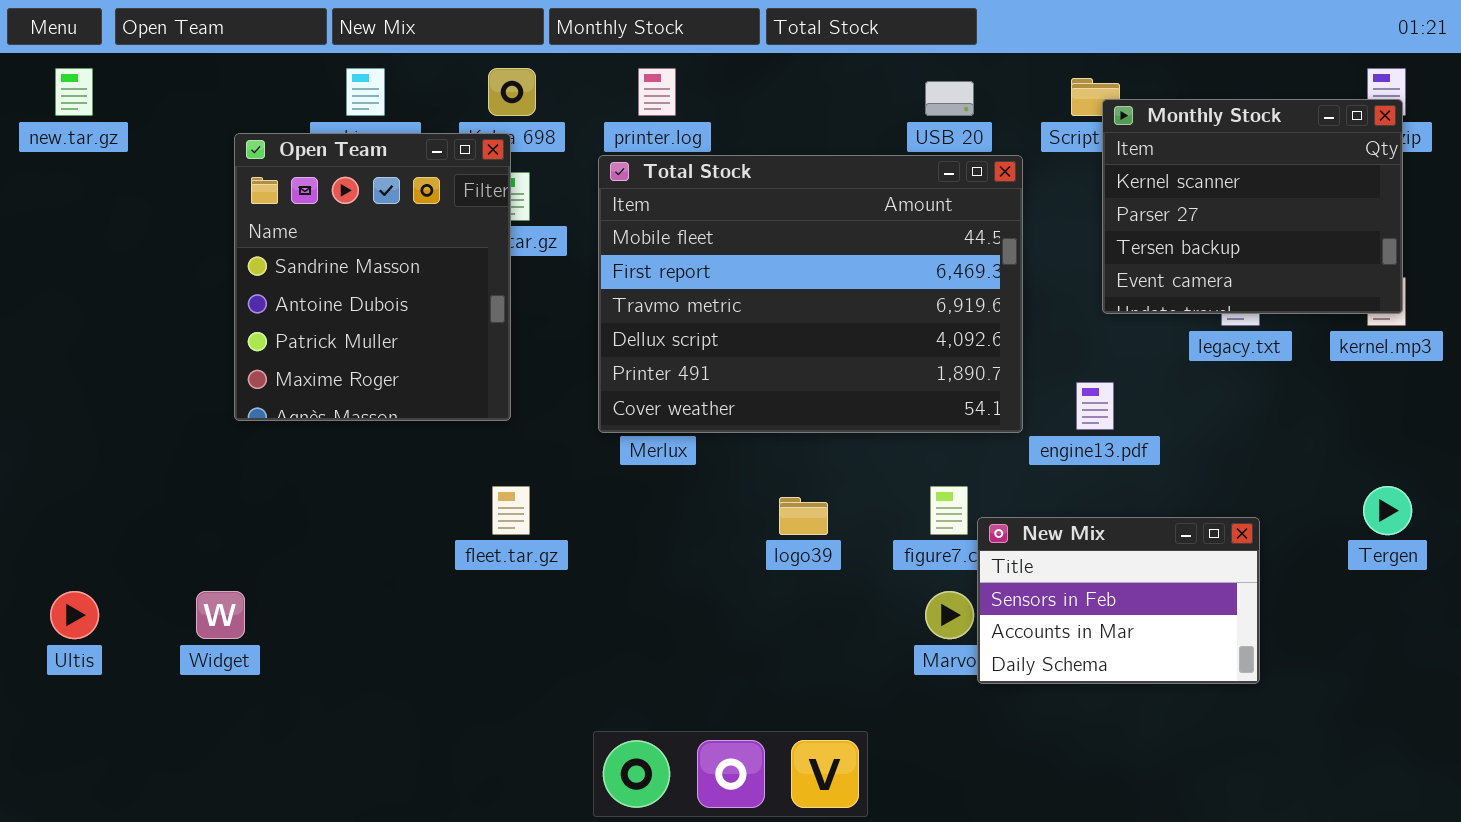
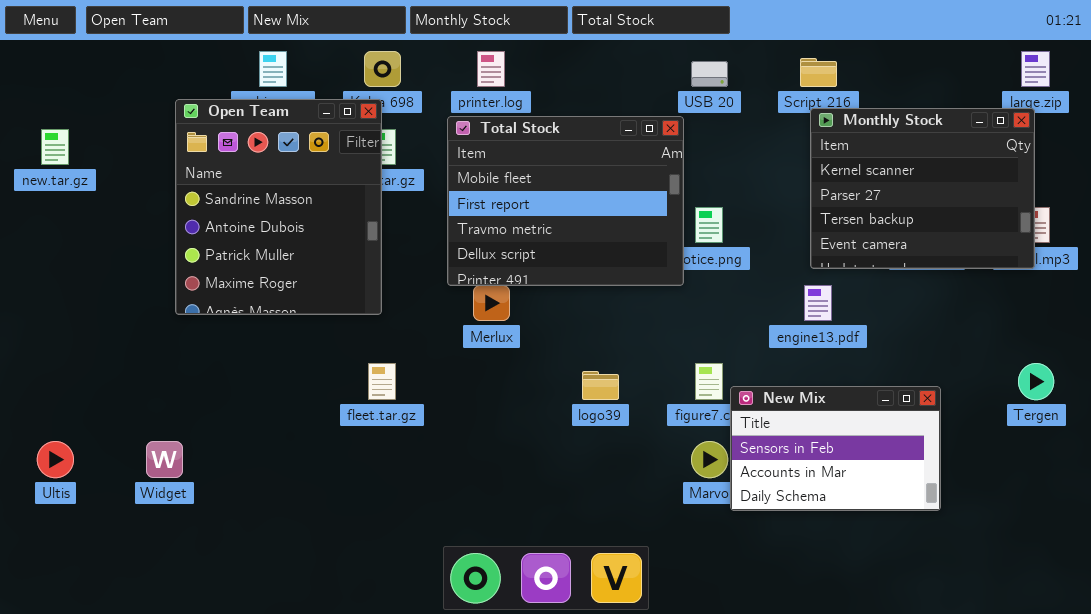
new.tar.gz: [55,68,93,116] -> [41,129,69,165], moved
Monthly Stock: [1102,99,1403,314] -> [810,108,1035,269], moved
Total Stock: [598,155,1023,433] -> [447,116,684,286], resized

